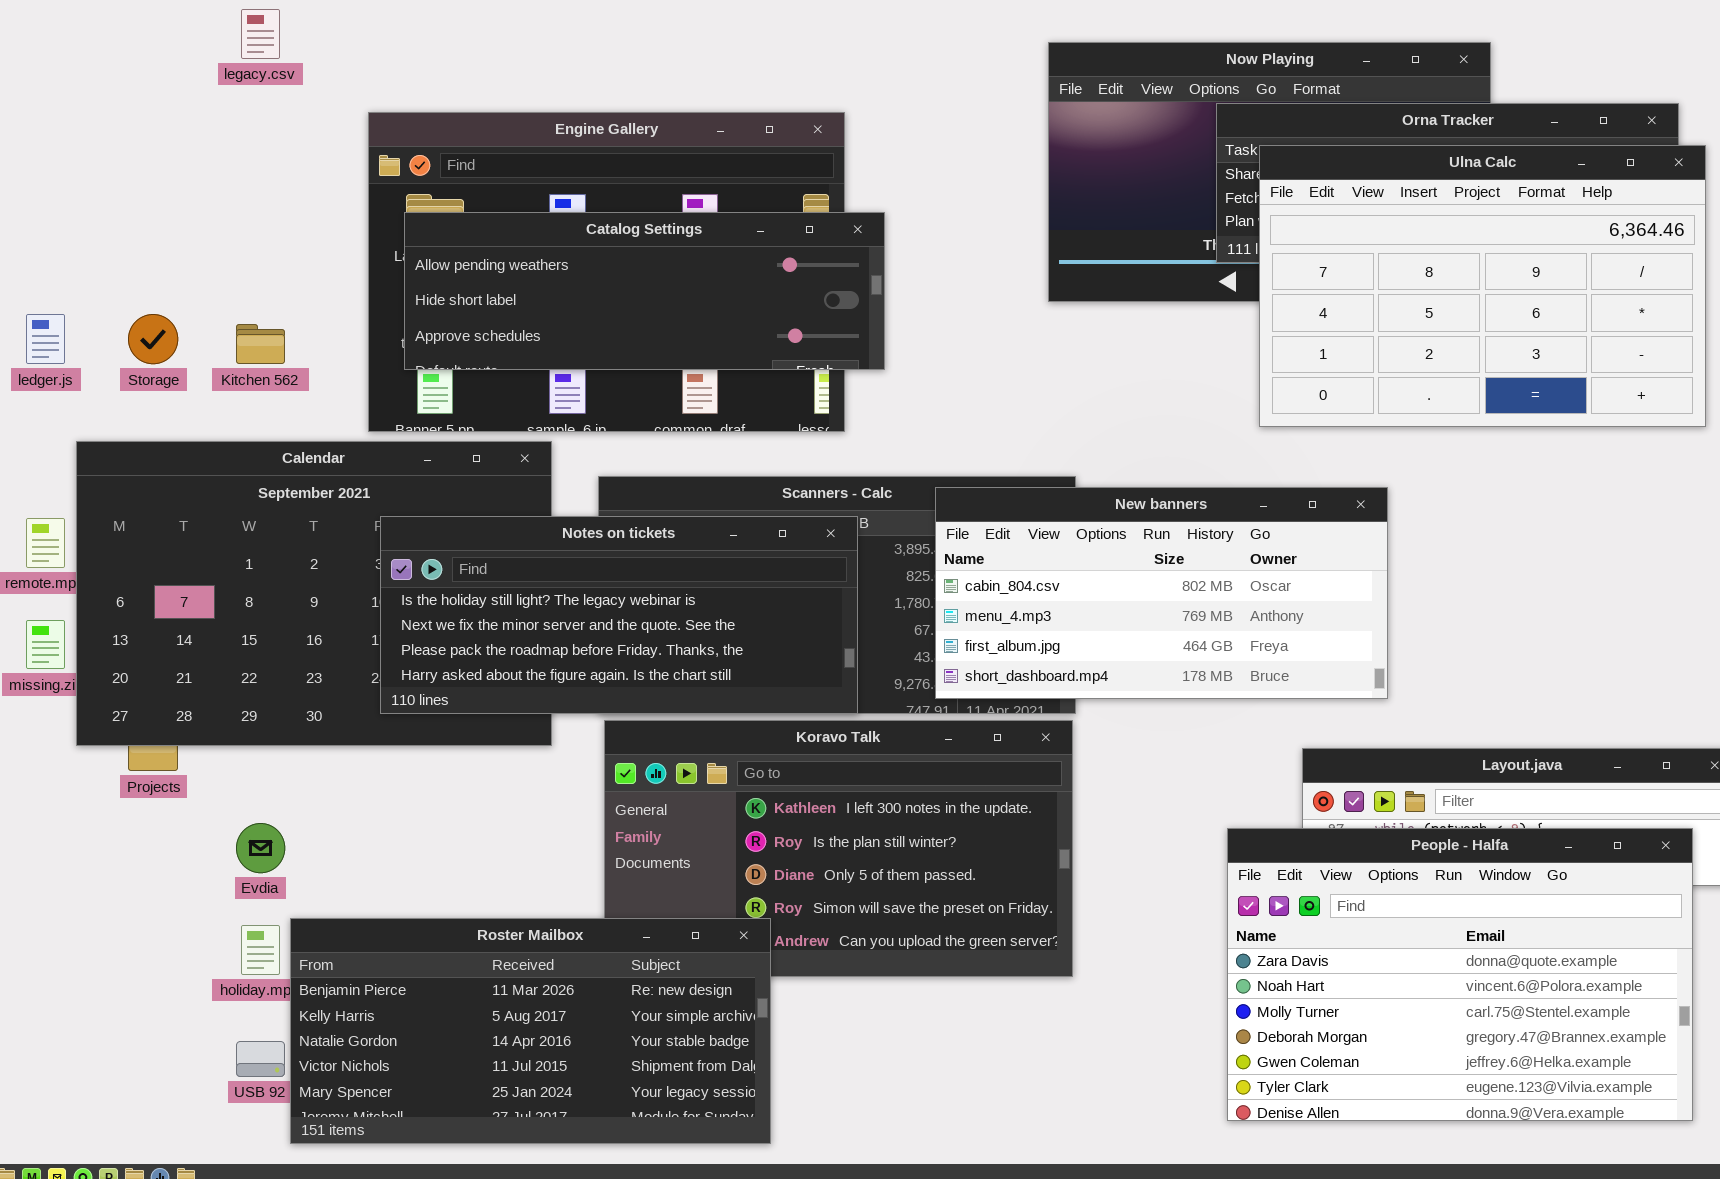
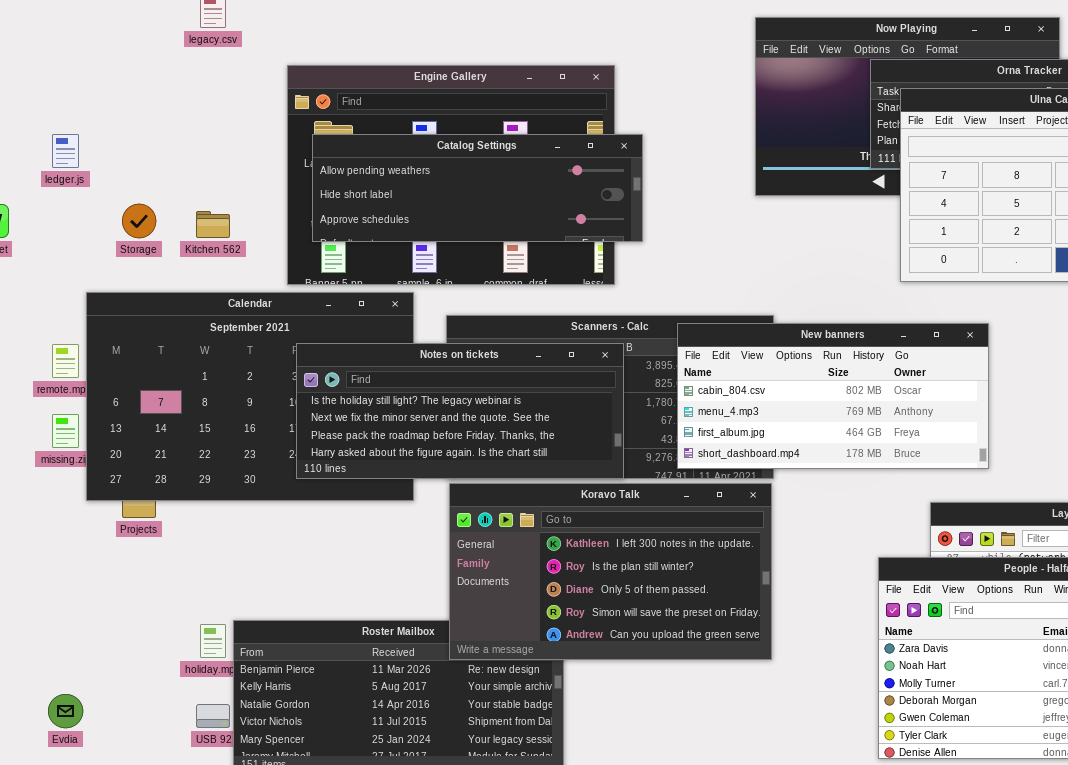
ledger.js: [26,314,65,364] -> [52,134,79,168], moved
Koravo Talk: [604,720,1073,977] -> [449,483,772,660], raised
Evdia: [236,823,285,873] -> [48,694,83,728], moved

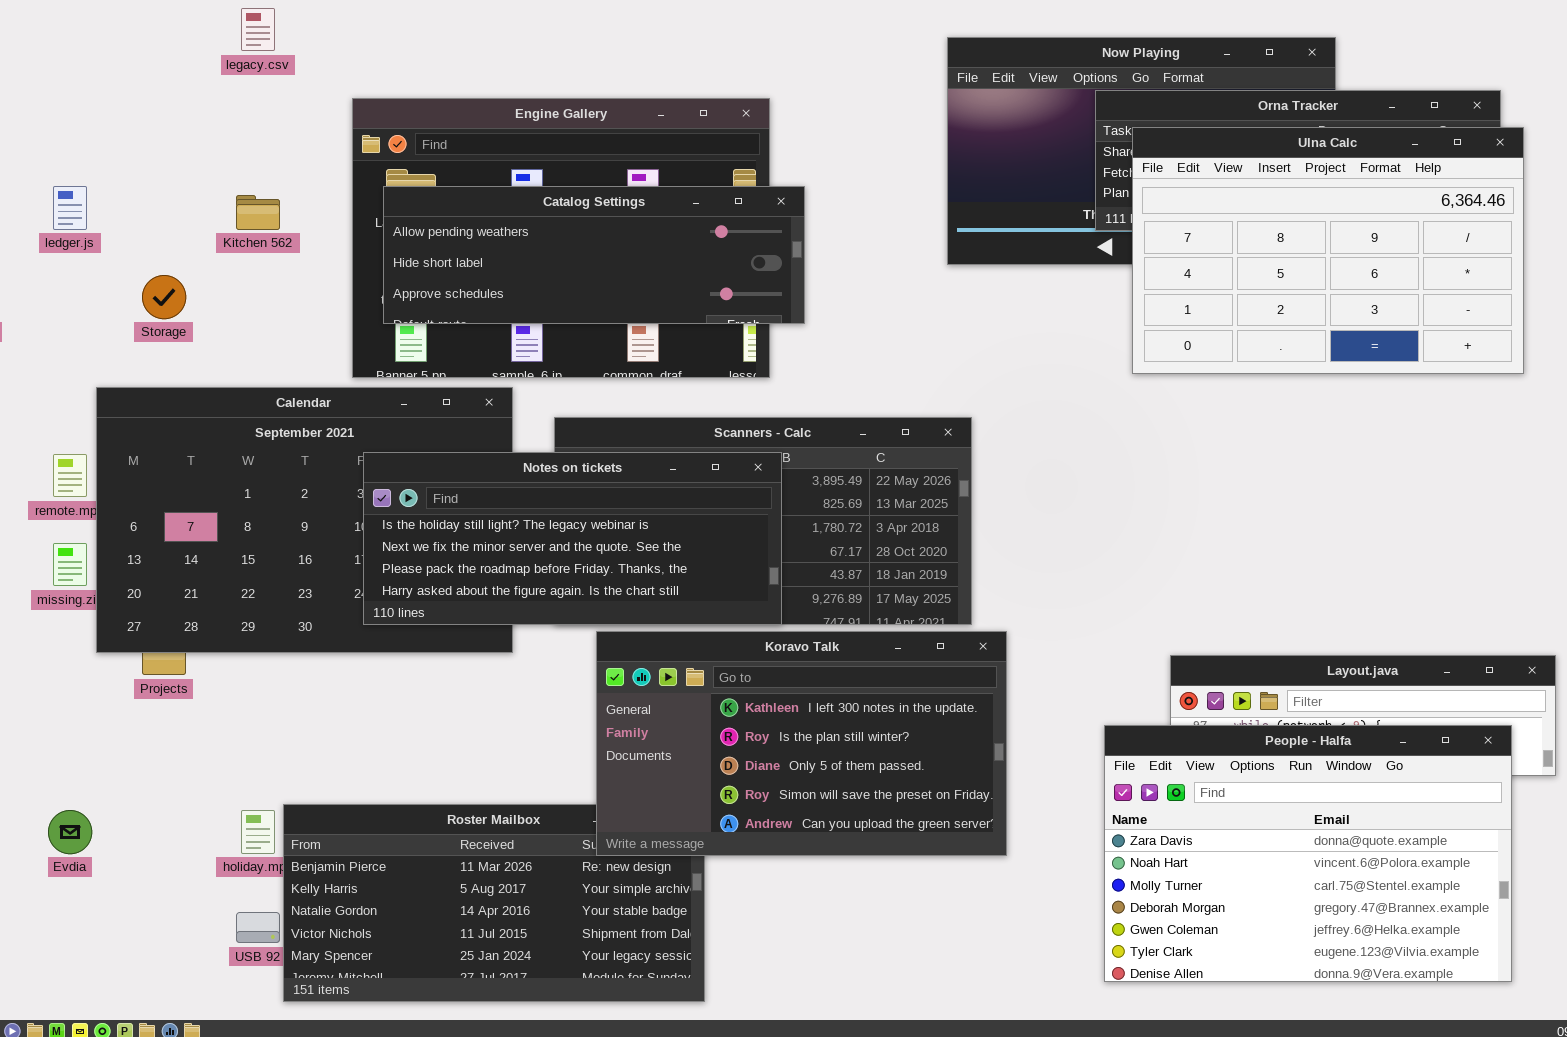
Kitchen 562: [196,211,230,238] -> [236,195,280,230], moved
New banners: [677,323,989,469] -> none, closed
Koravo Talk: [449,483,772,660] -> [596,631,1007,856], moved
Evdia: [48,694,83,728] -> [48,810,92,854], moved

